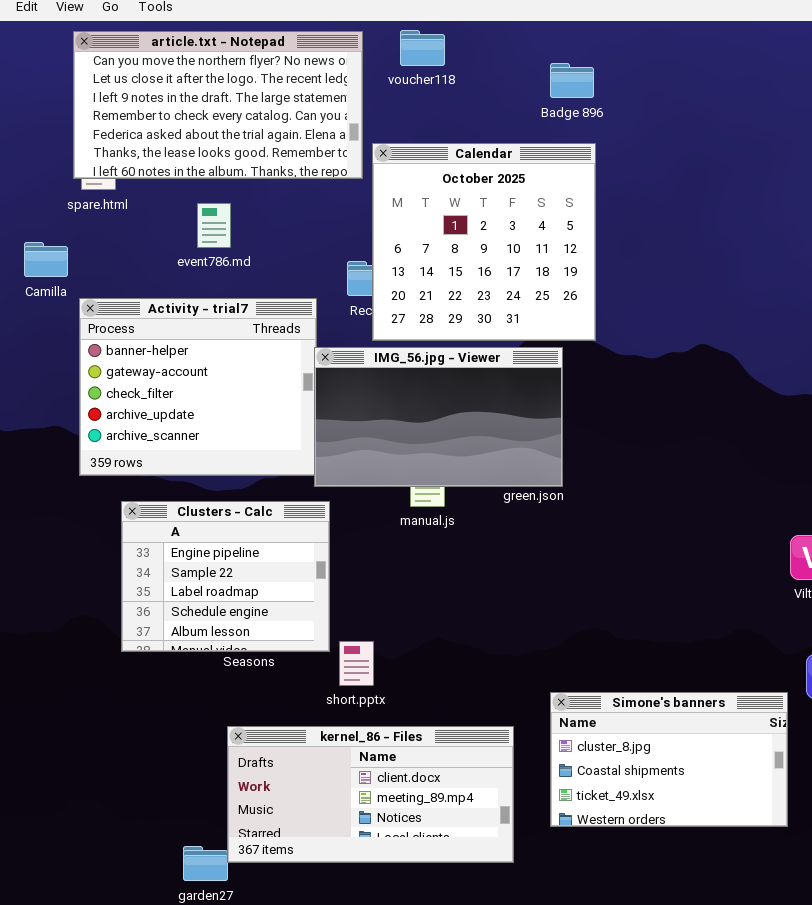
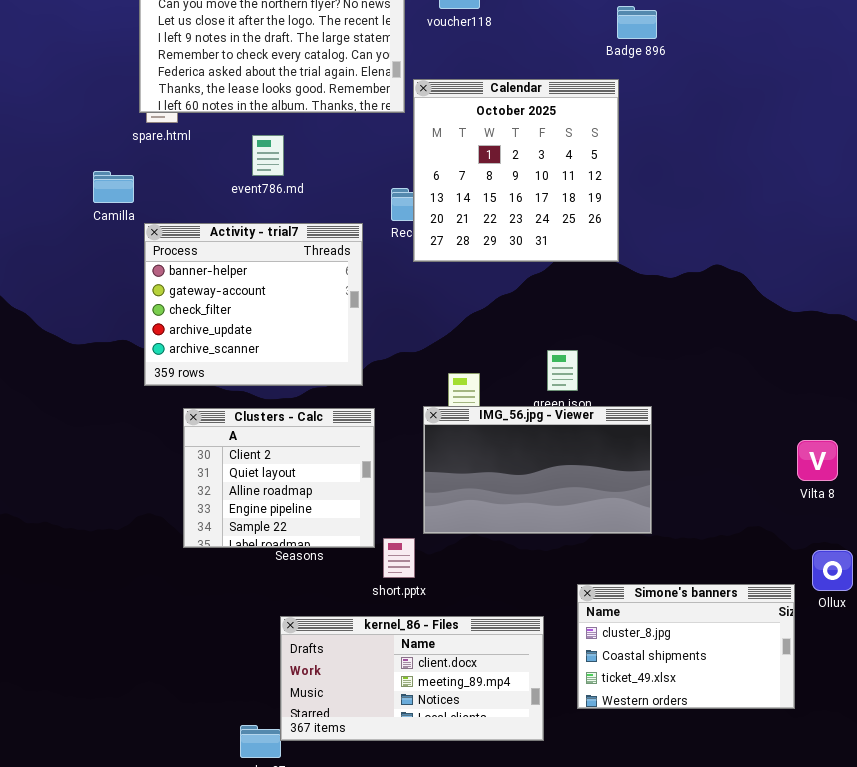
Badge 896: [550,63,594,98] -> [617,6,657,39], moved
IMG_56.jpg - Viewer: [314,347,563,487] -> [423,406,652,534], moved
Clusters - Calc: [121,501,330,652] -> [183,408,375,548], scrolled up 3 rows

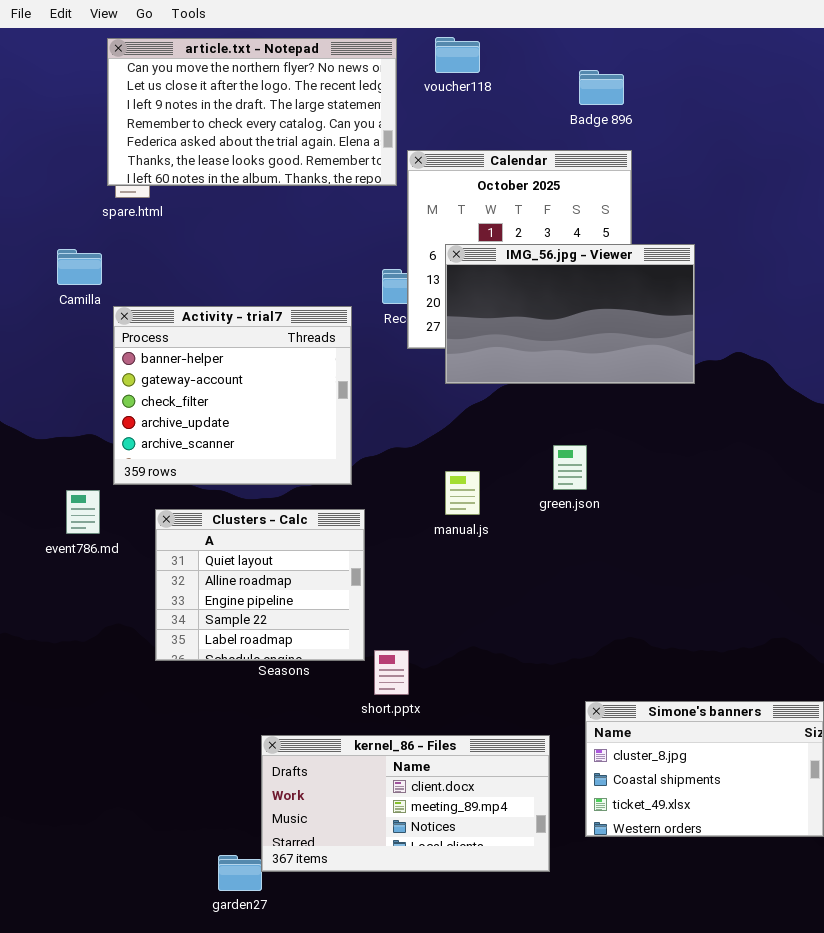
Badge 896: [617,6,657,39] -> [579,70,624,105], moved
event786.md: [252,135,284,176] -> [66,490,100,534], moved
IMG_56.jpg - Viewer: [423,406,652,534] -> [445,244,695,384], moved
Clusters - Calc: [183,408,375,548] -> [155,509,365,661], scrolled down 1 row

